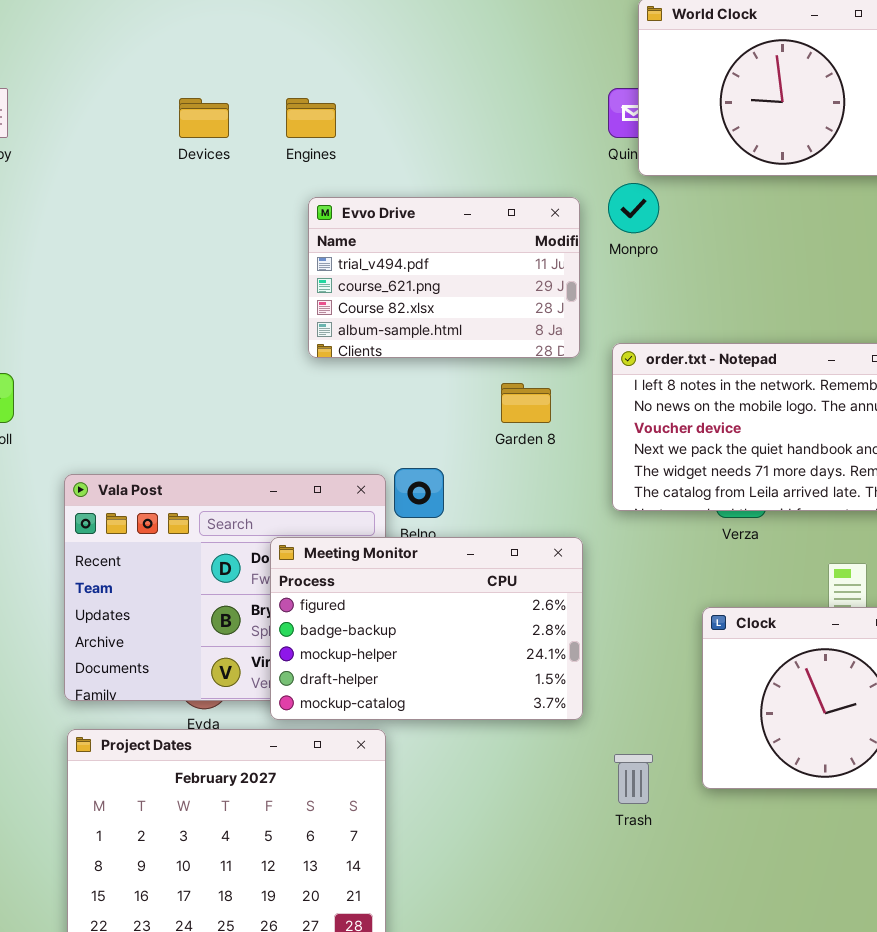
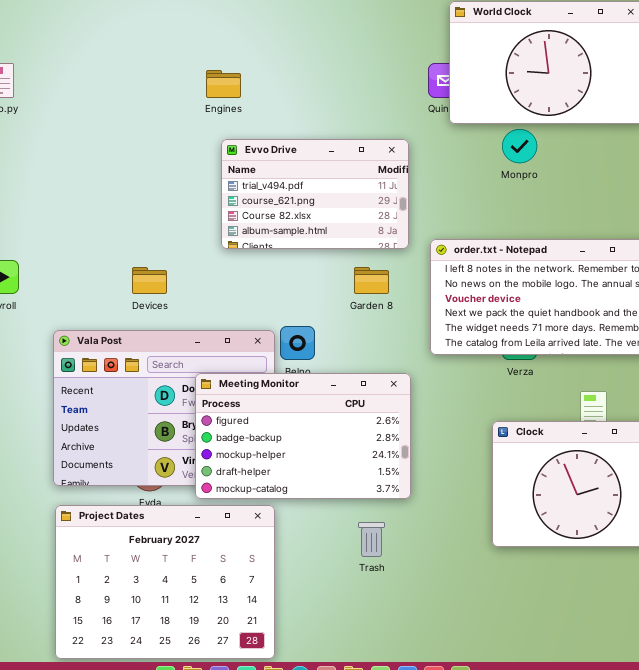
Devices: [179,98,229,138] -> [132,267,167,294], moved
Monpro: [608,183,659,233] -> [502,129,537,163], moved
Trash: [614,754,653,804] -> [358,522,385,557], moved

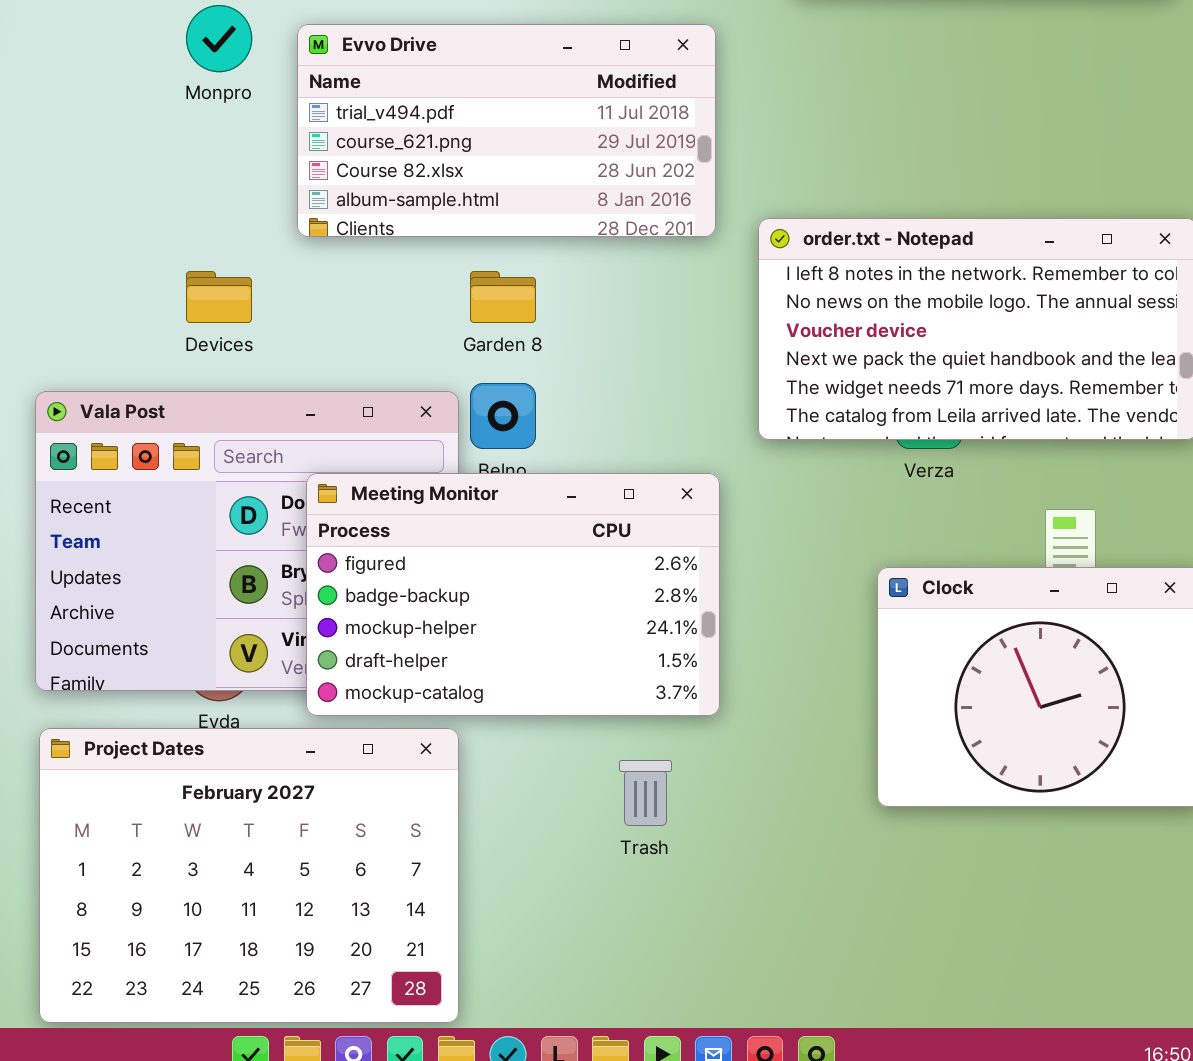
Monpro: [502,129,537,163] -> [186,5,252,72], moved
Evvo Drive: [221,139,409,249] -> [297,24,716,237], resized
Garden 8: [354,267,389,294] -> [470,271,536,323], moved

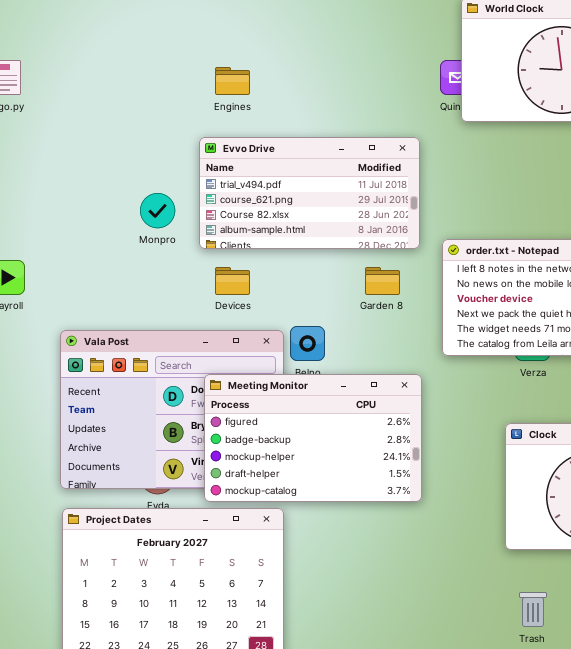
Monpro: [186,5,252,72] -> [140,193,175,228], moved
Devices: [186,271,252,323] -> [215,267,250,295], moved
Garden 8: [470,271,536,323] -> [365,267,400,295], moved
Trash: [619,760,672,826] -> [519,592,547,627], moved

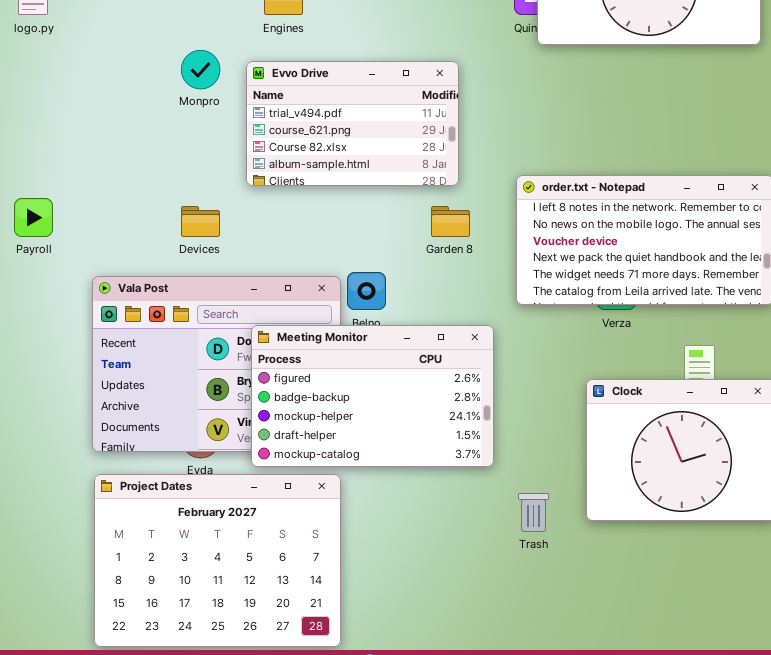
Evvo Drive: [199,137,420,249] -> [246,61,459,186], resized
Monpro: [140,193,175,228] -> [181,50,220,89], moved
Devices: [215,267,250,295] -> [181,206,220,237], moved
Trash: [519,592,547,627] -> [518,493,549,532], moved

